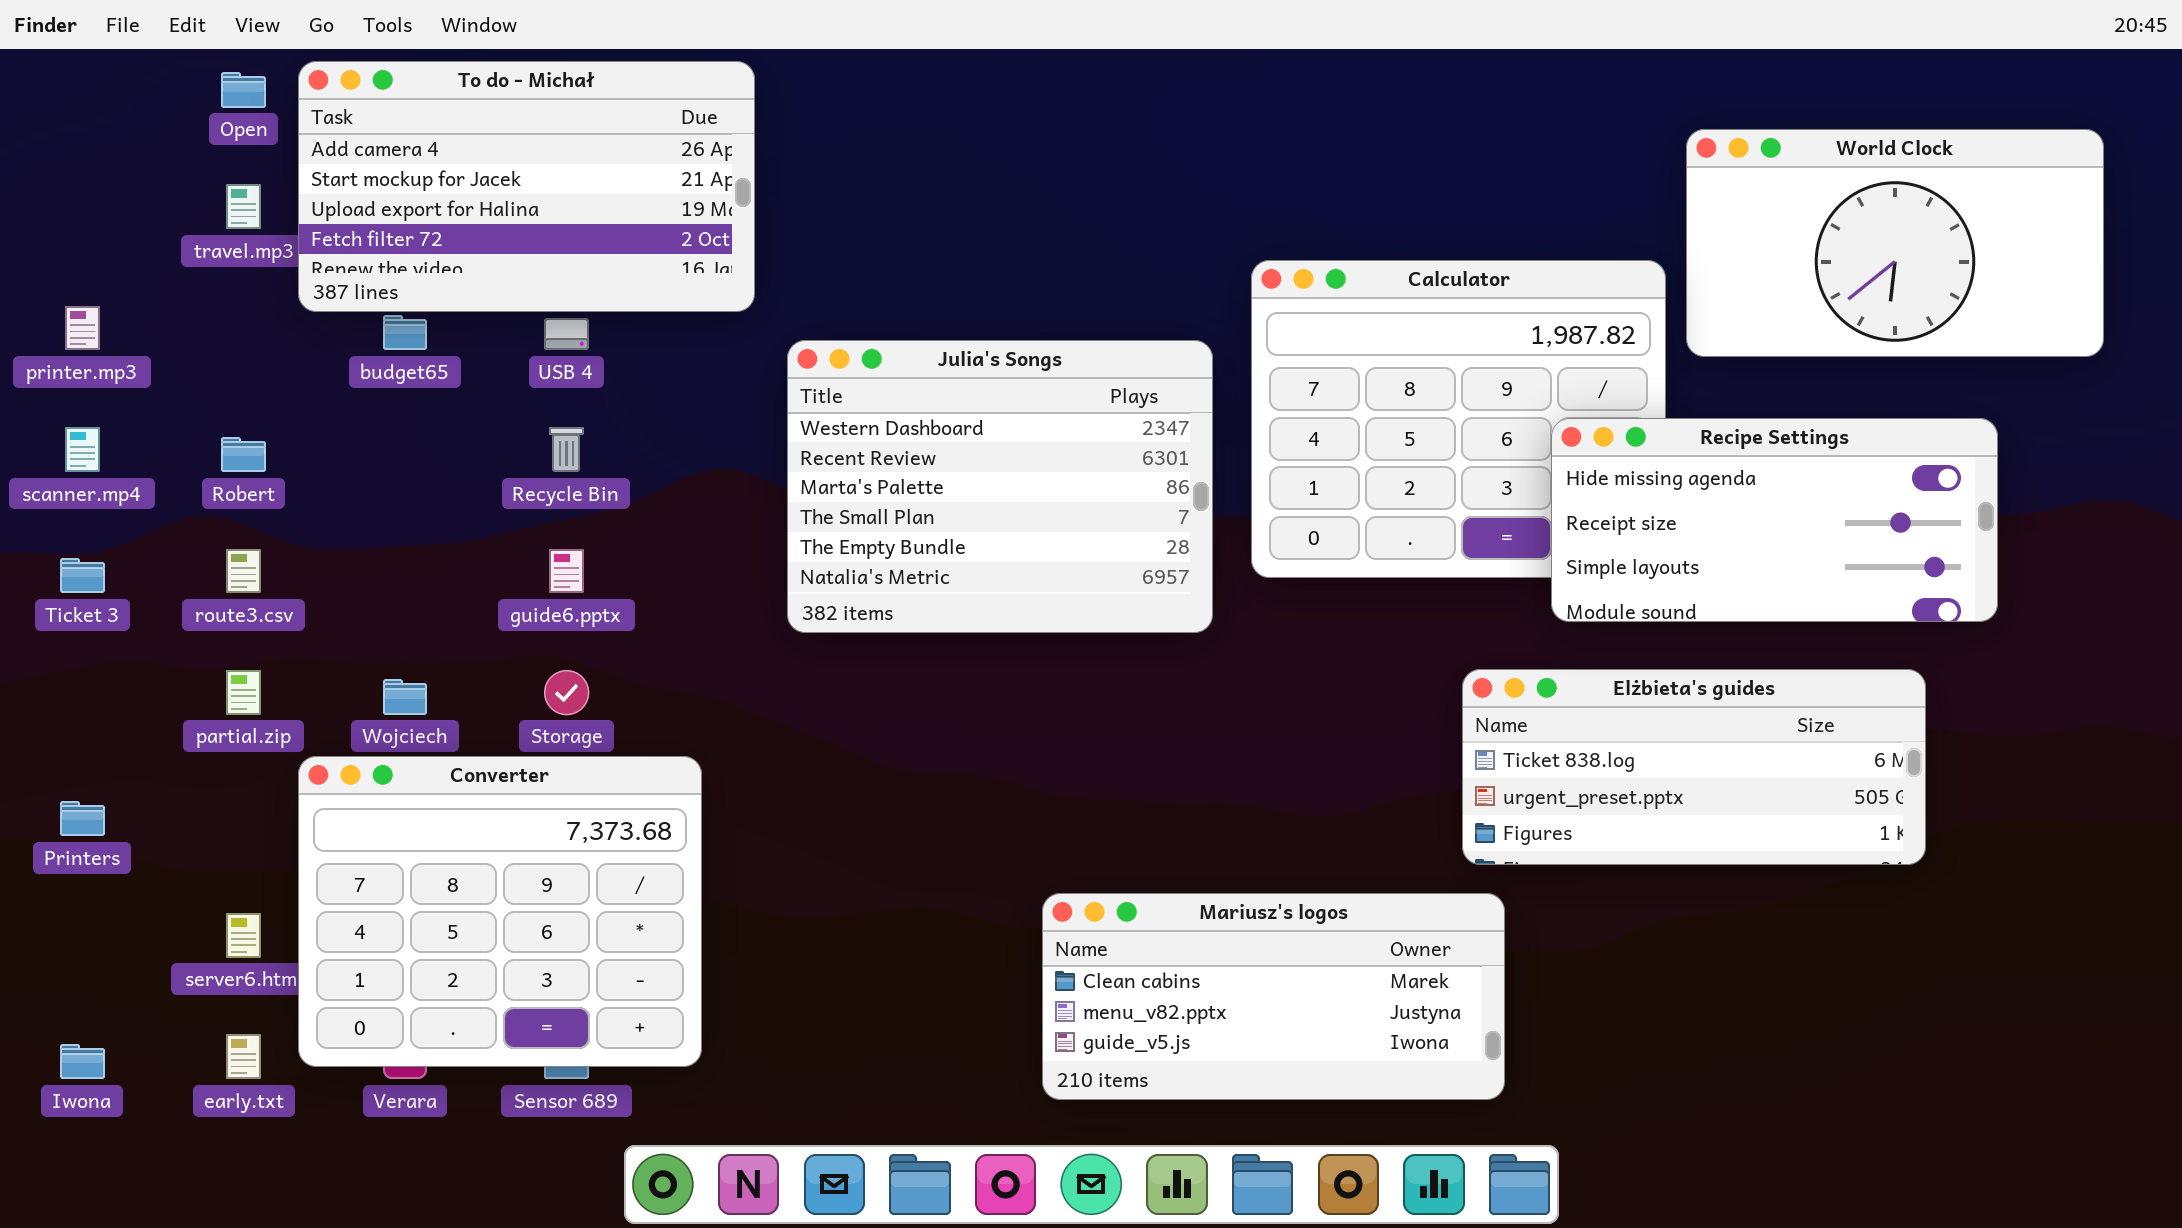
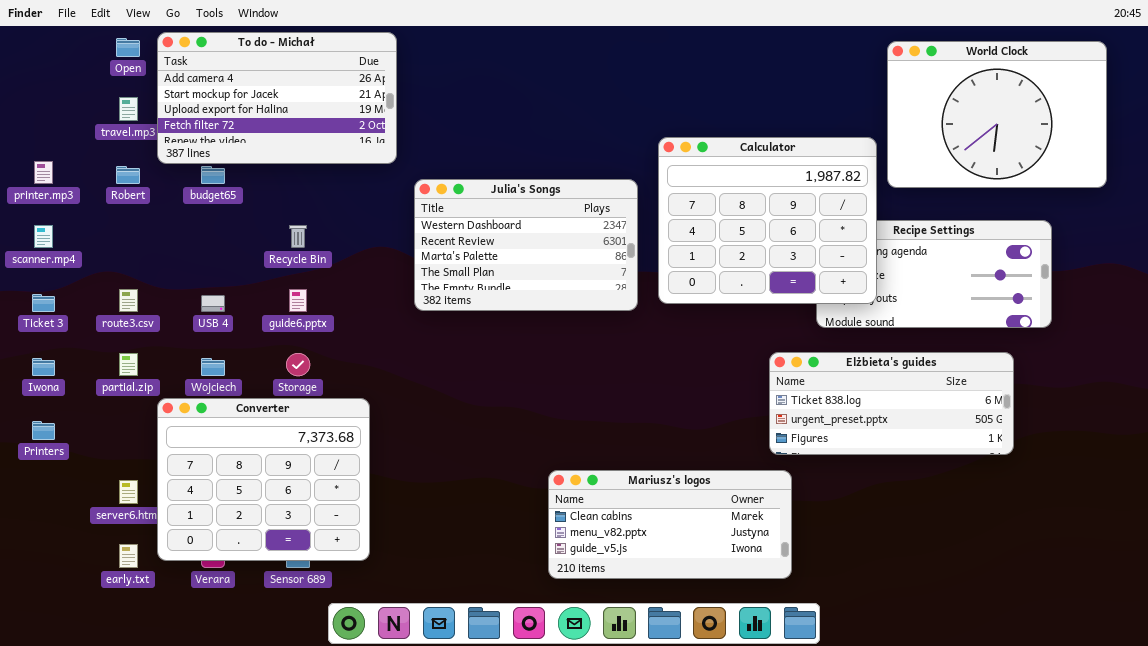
World Clock: [1686,129,2104,357] -> [887,41,1107,188], resized
Calculator: [1251,260,1666,578] -> [658,137,877,304], raised
USB 4: [544,318,589,350] -> [201,295,225,312], moved
Julia's Songs: [787,340,1213,633] -> [414,179,638,311], resized
Robert: [221,437,266,472] -> [116,166,140,184], moved
Iwona: [60,1044,105,1079] -> [32,358,55,376], moved

